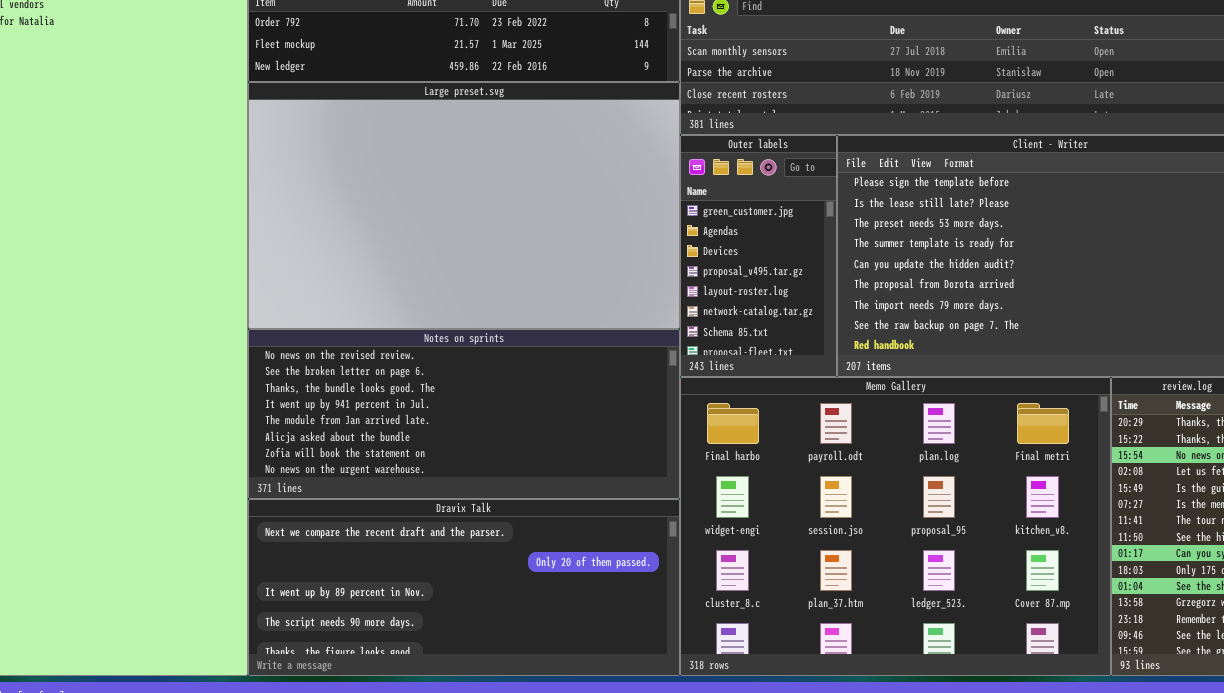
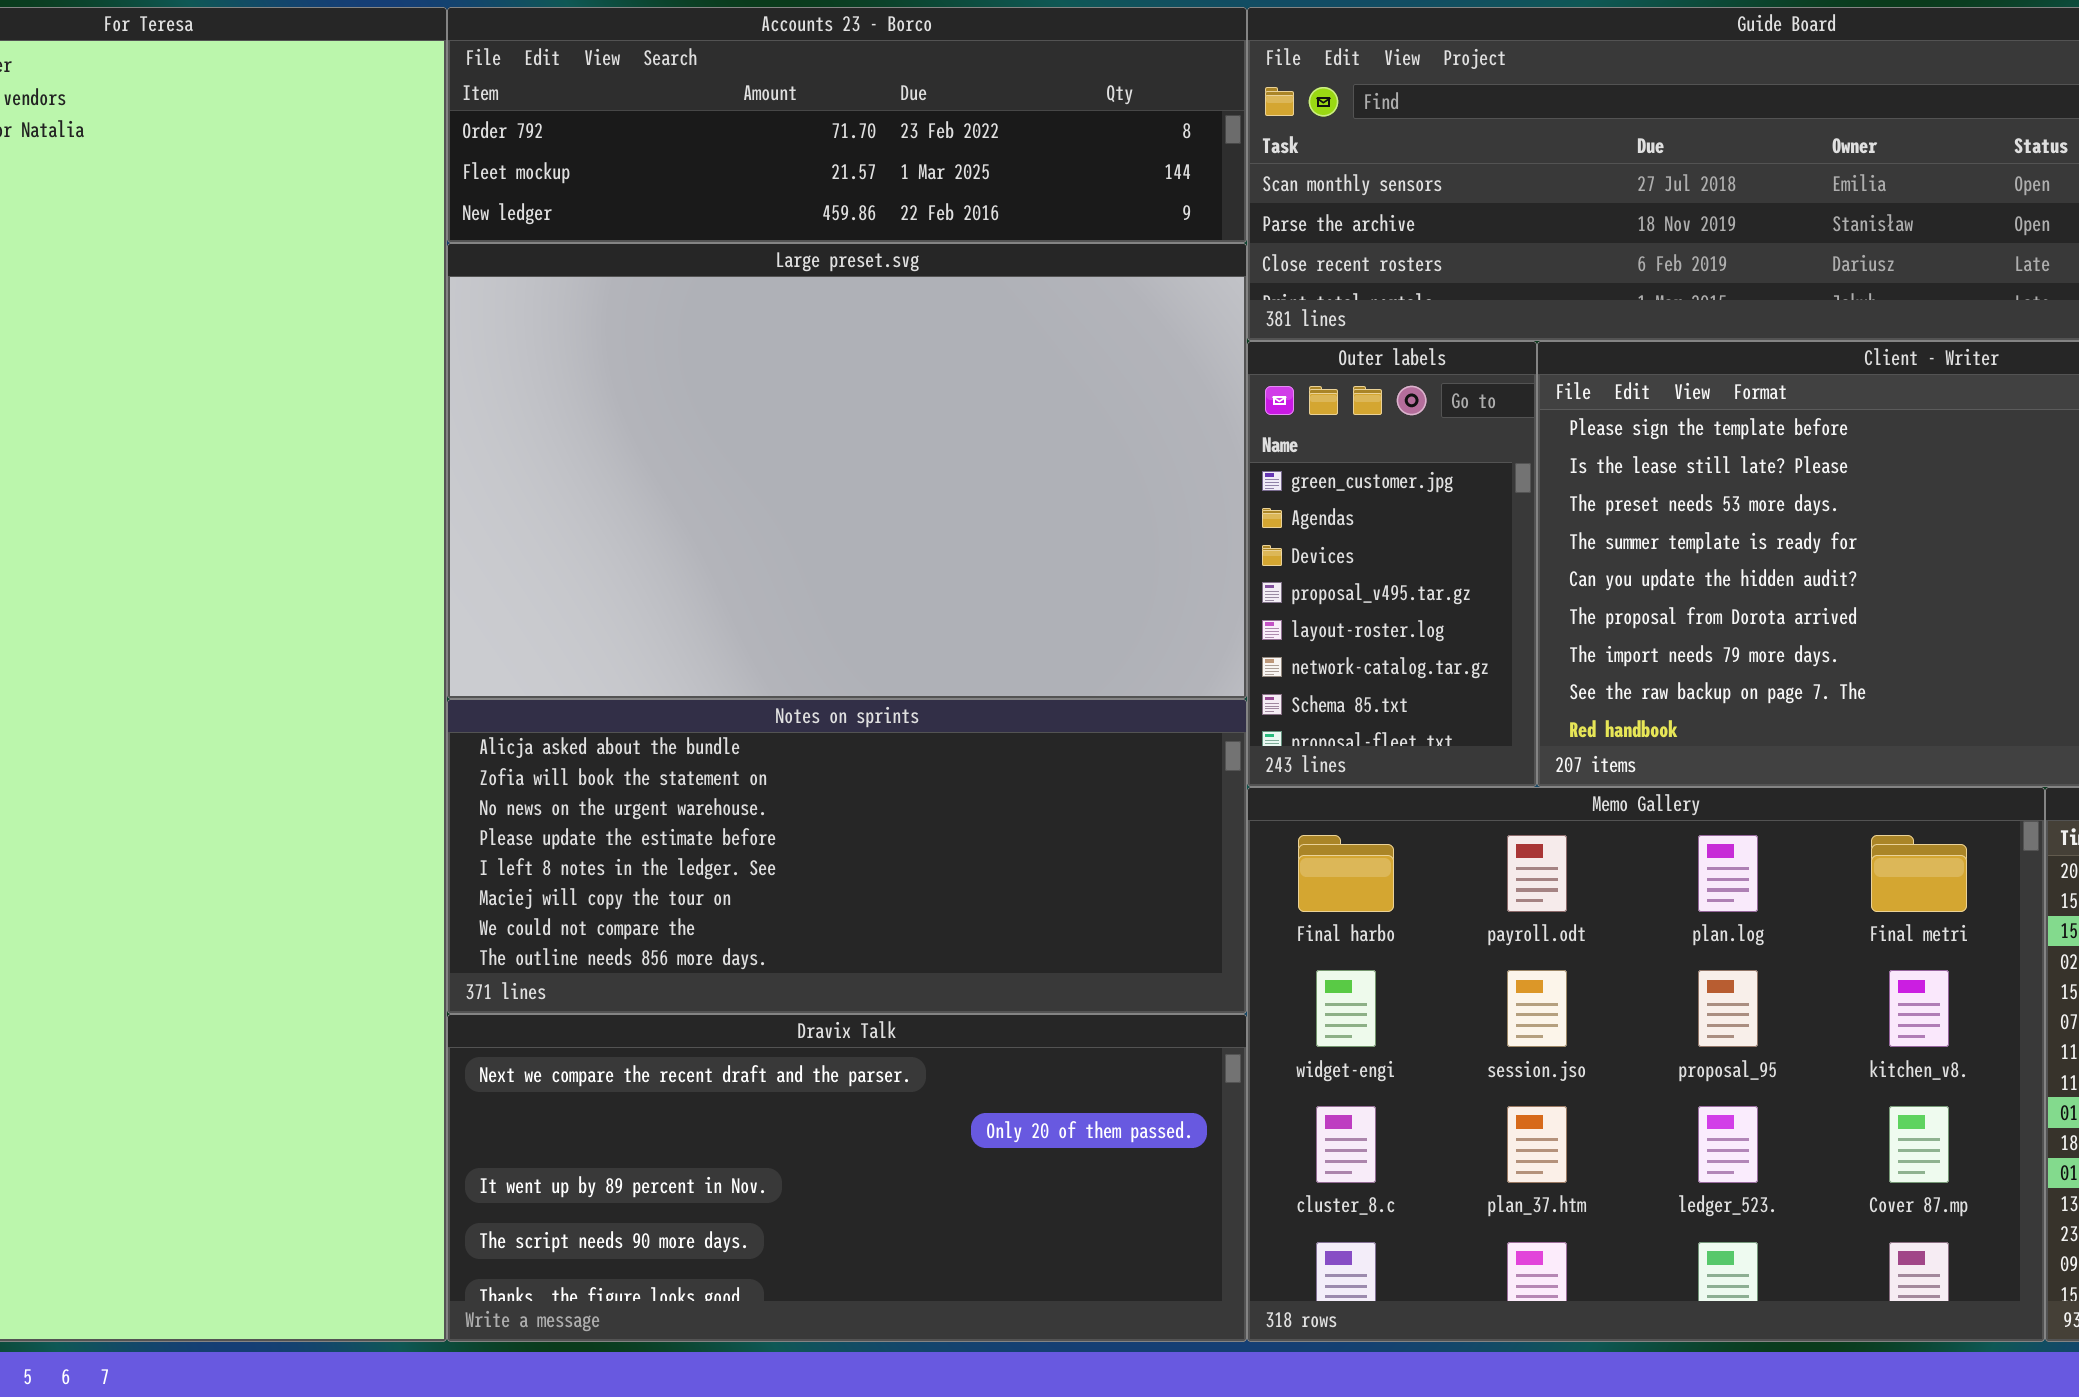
Notes on sprints: [248,329,680,499] -> [447,699,1247,1014], scrolled down 5 rows

